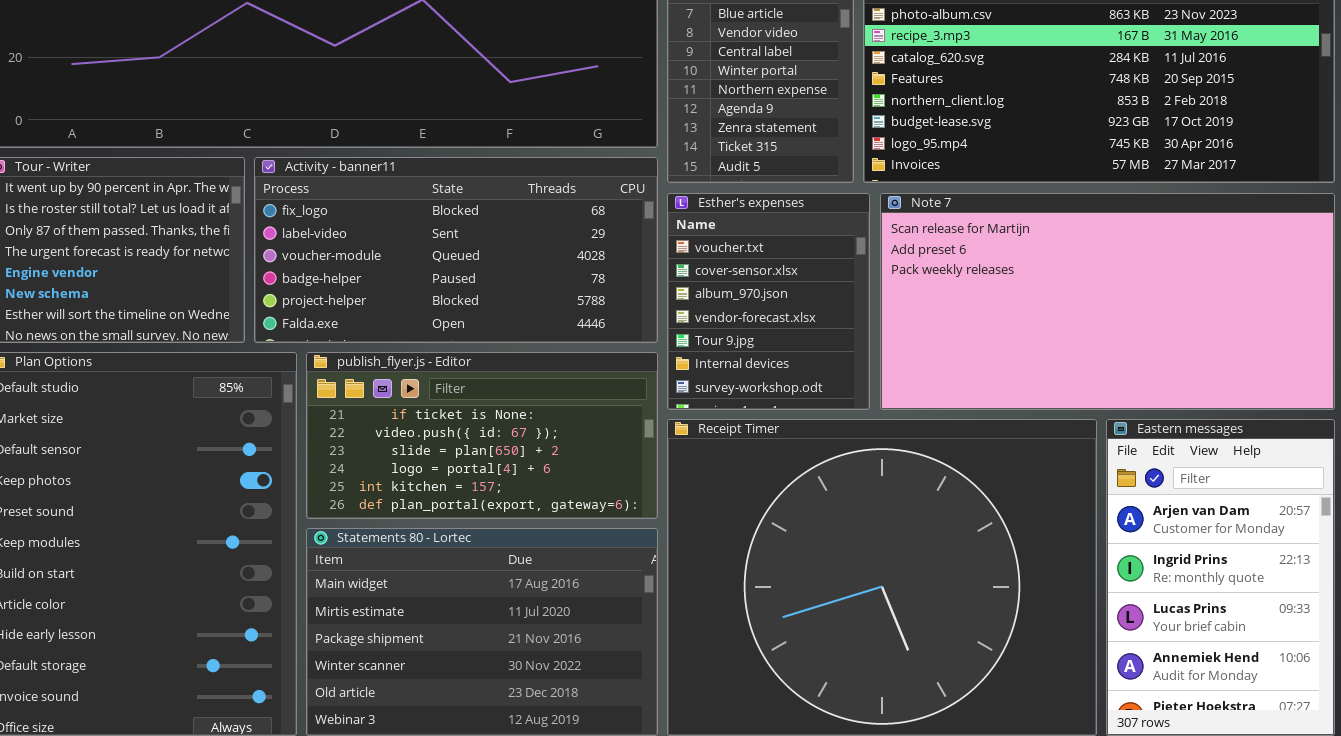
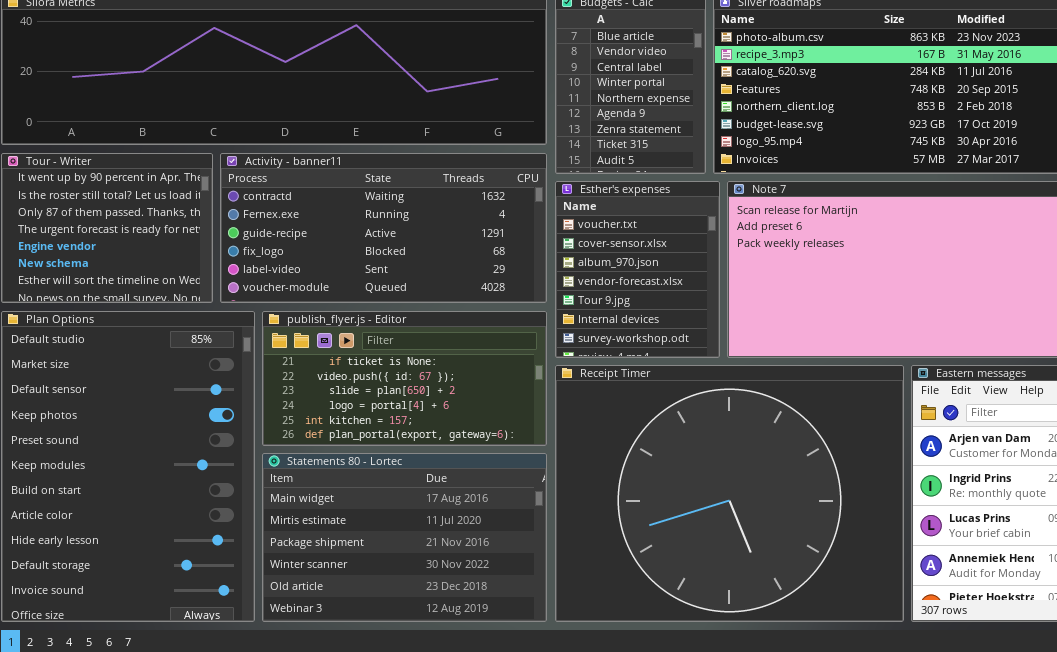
Activity - banner11: [254,157,658,343] -> [220,153,547,303], scrolled up 3 rows

